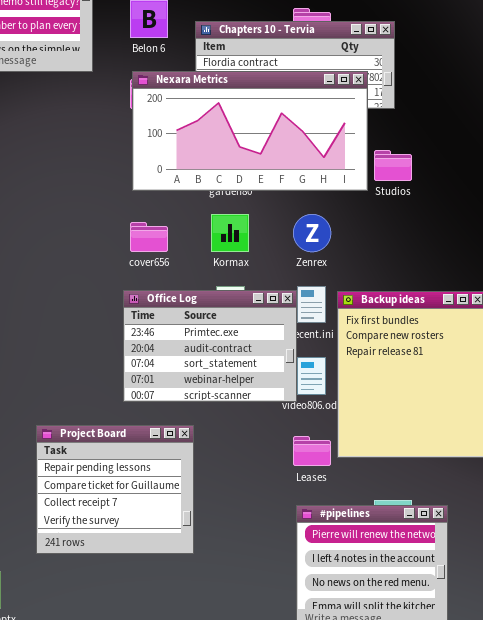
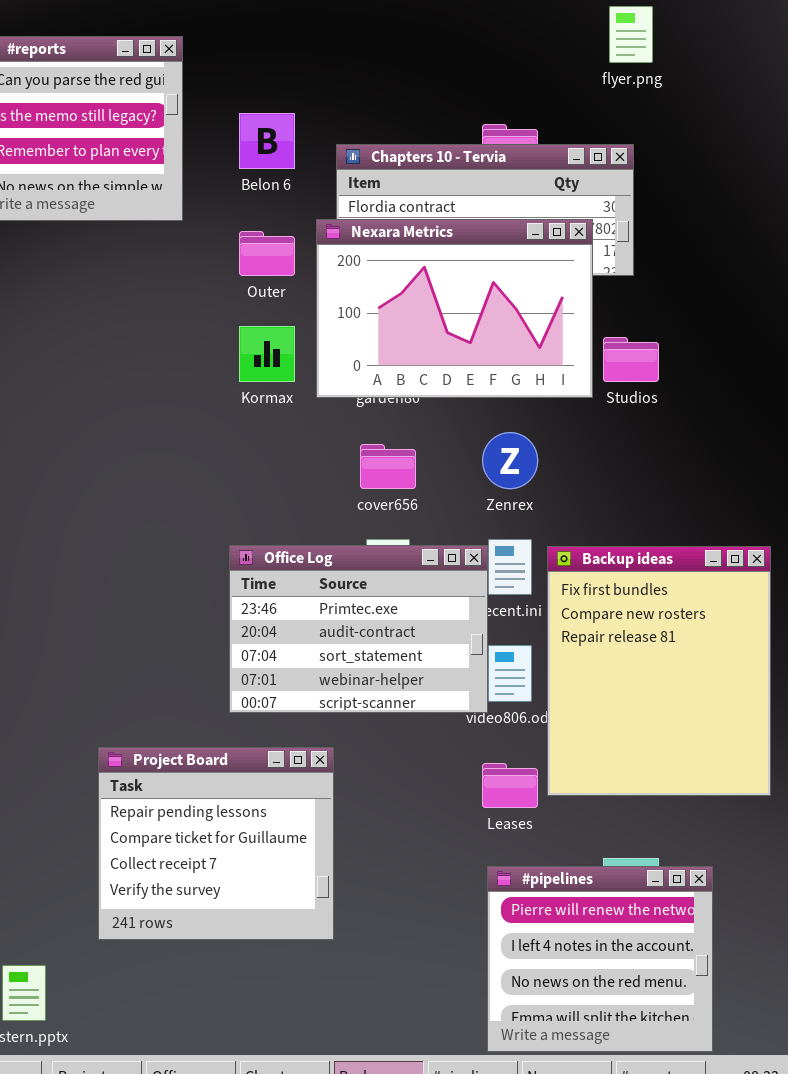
Nexara Metrics: [132,71,368,191] -> [316,219,593,398], resized
Kormax: [211,214,249,252] -> [239,326,295,382], moved
cover656: [130,222,168,252] -> [360,444,416,489], moved

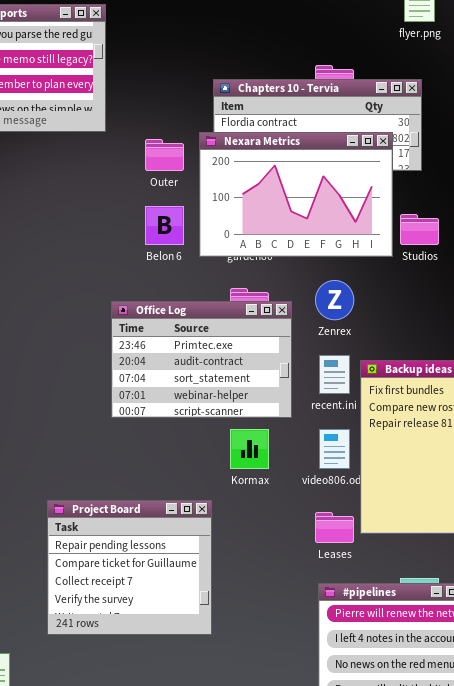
Belon 6: [239,113,295,169] -> [145,206,184,245], moved
Kormax: [239,326,295,382] -> [230,429,269,469], moved
Office Log: [229,545,488,713] -> [111,301,292,418], moved

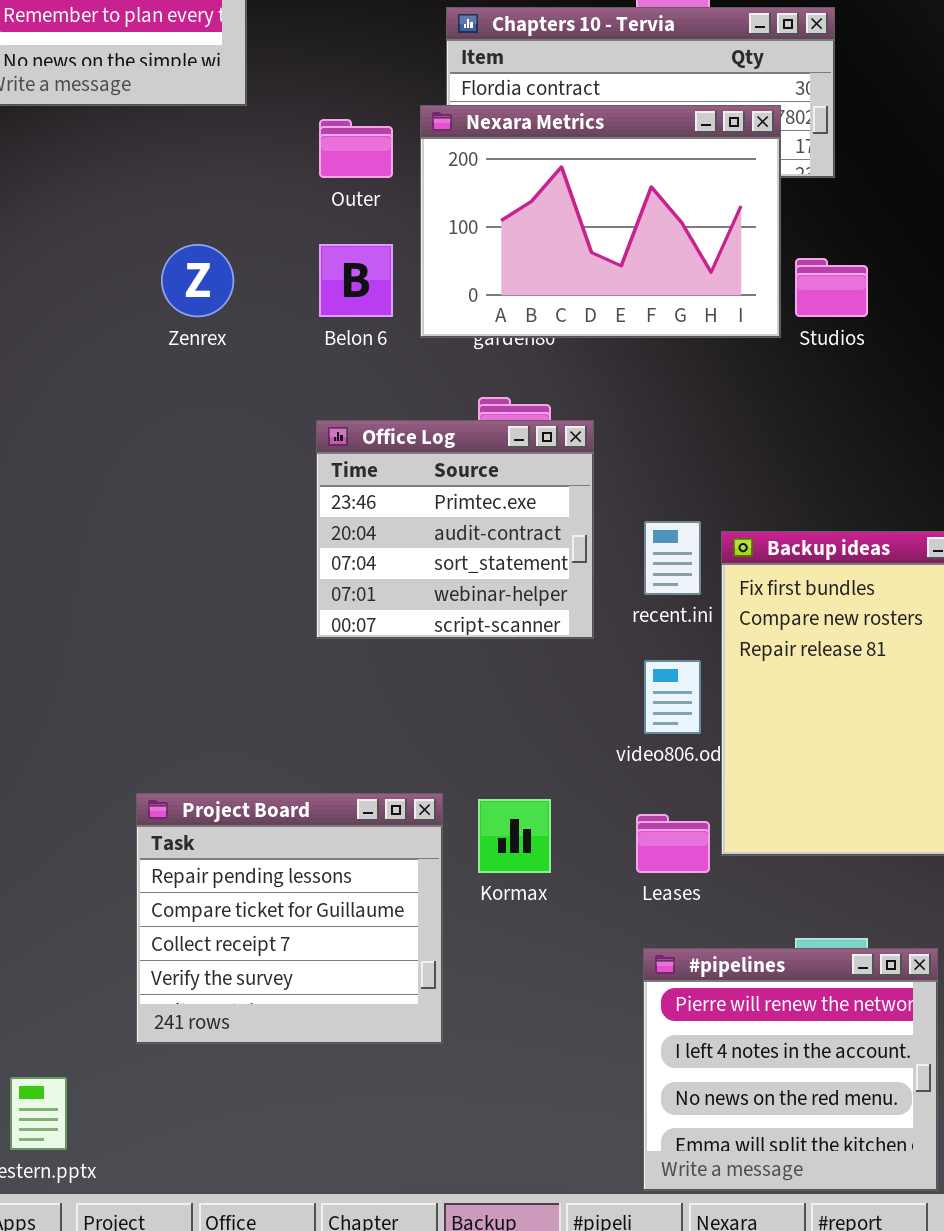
Zenrex: [315,280,354,320] -> [161,244,234,317], moved
Office Log: [111,301,292,418] -> [316,420,594,639], resized
Kormax: [230,429,269,469] -> [478,799,551,873], moved

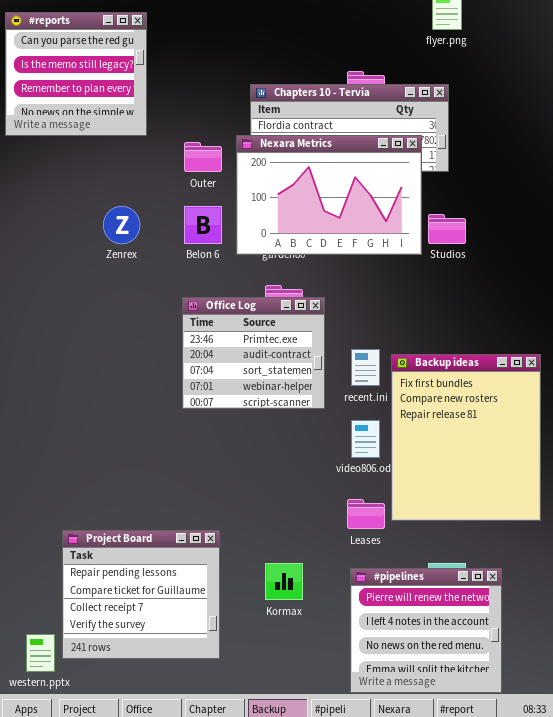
Project Board: [136,793,443,1044] -> [62,530,220,659], moved
Kormax: [478,799,551,873] -> [265,563,303,600], moved

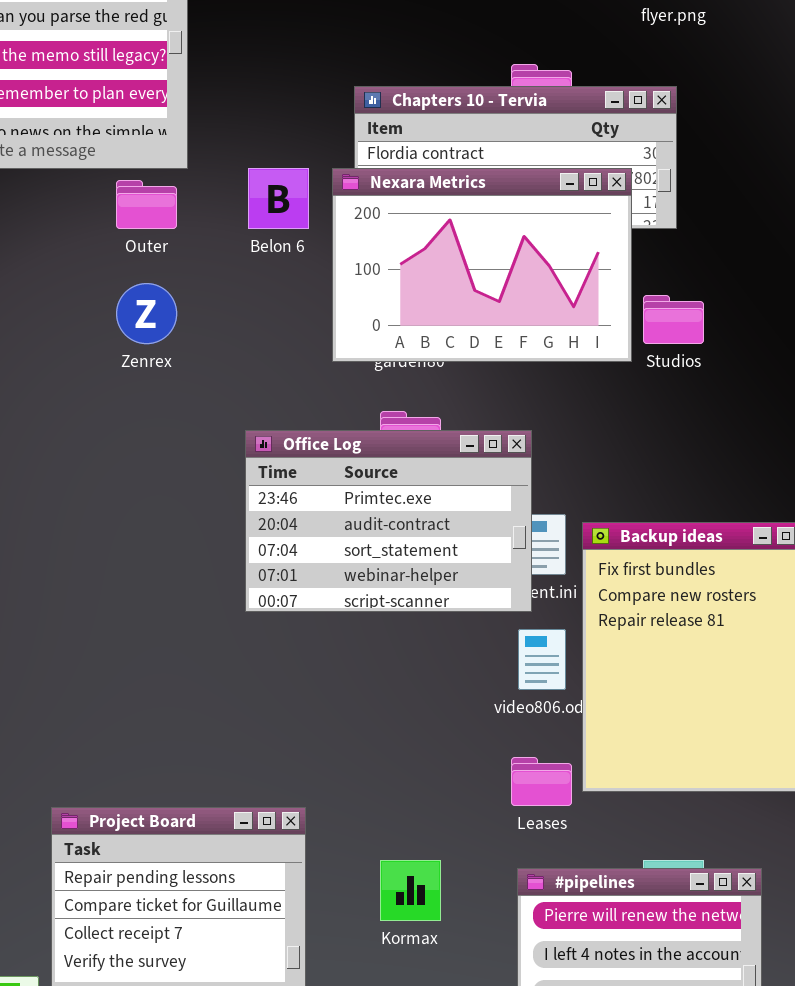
Outer: [184,142,222,172] -> [116,180,177,229], moved
Belon 6: [184,206,222,244] -> [248,168,309,229], moved
Office Log: [182,297,325,409] -> [245,430,532,612], resized

